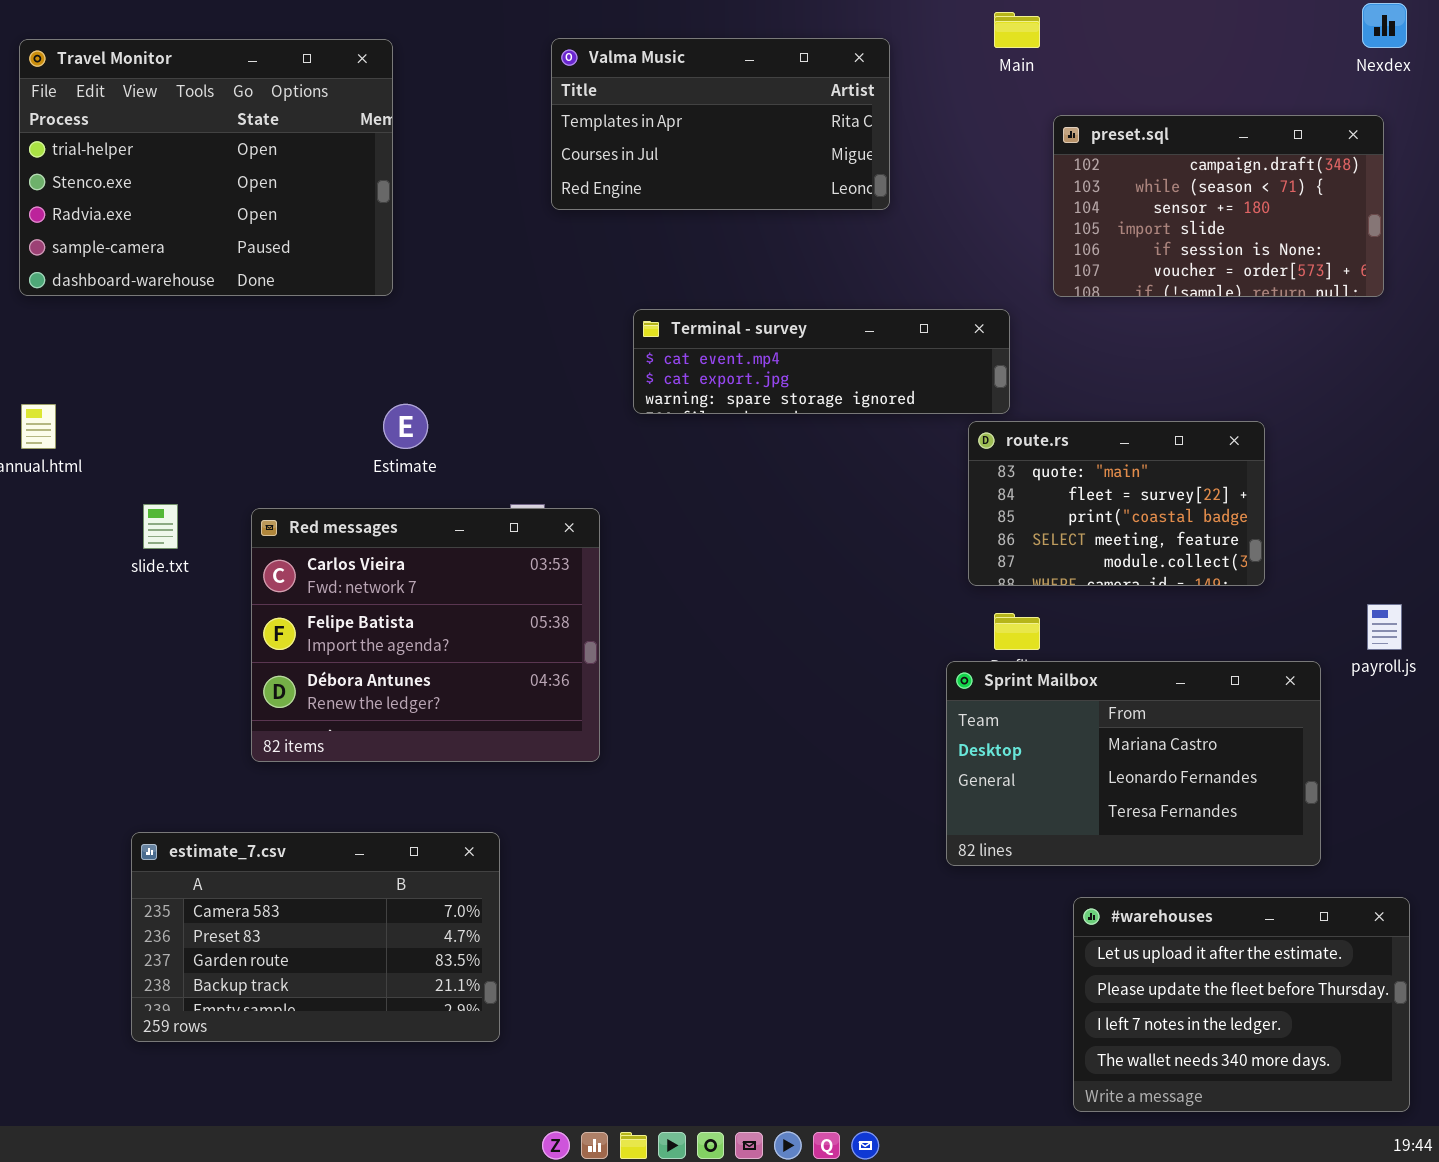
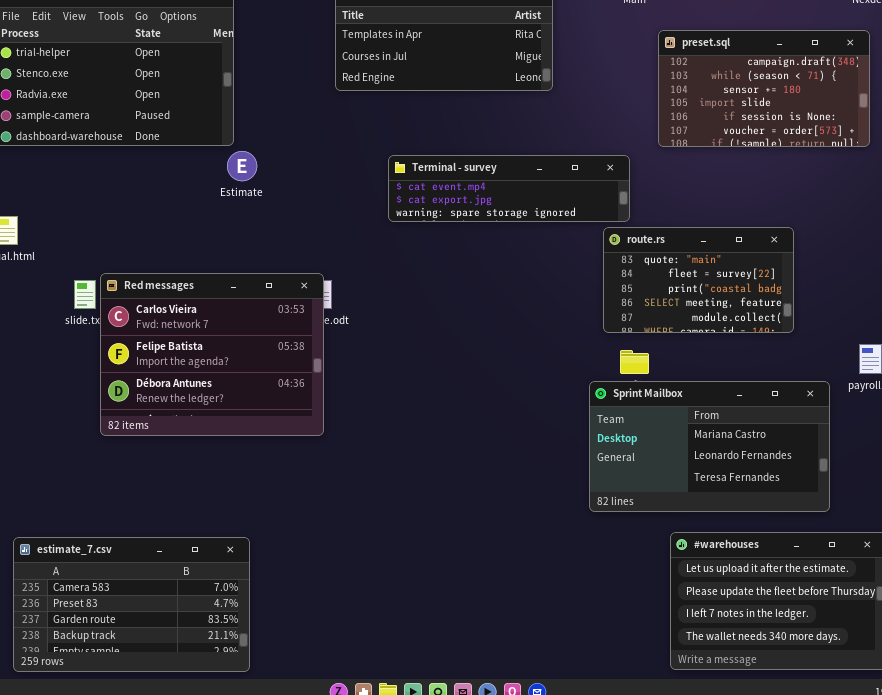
Estimate: [383,404,428,449] -> [227,151,257,181], moved
Red messages: [251,508,600,762] -> [100,273,324,436], moved
estimate_7.csv: [131,832,500,1042] -> [13,537,250,672], moved

